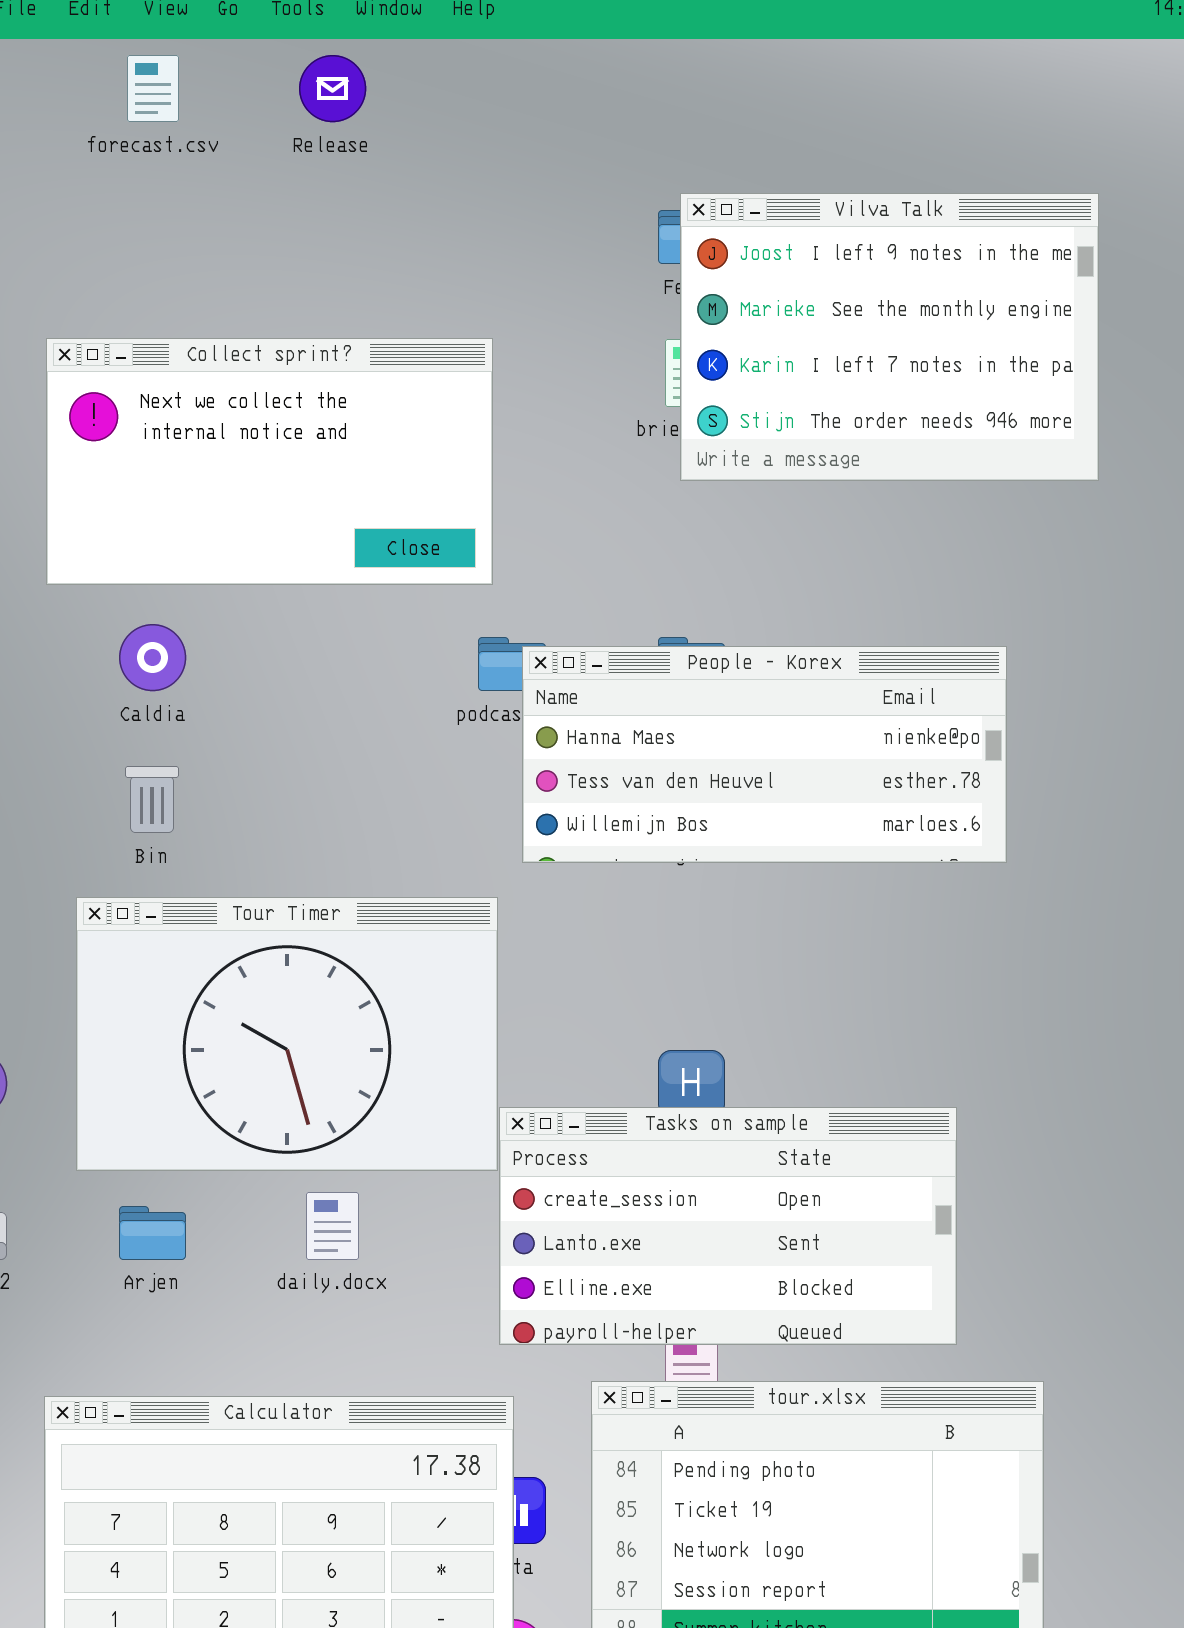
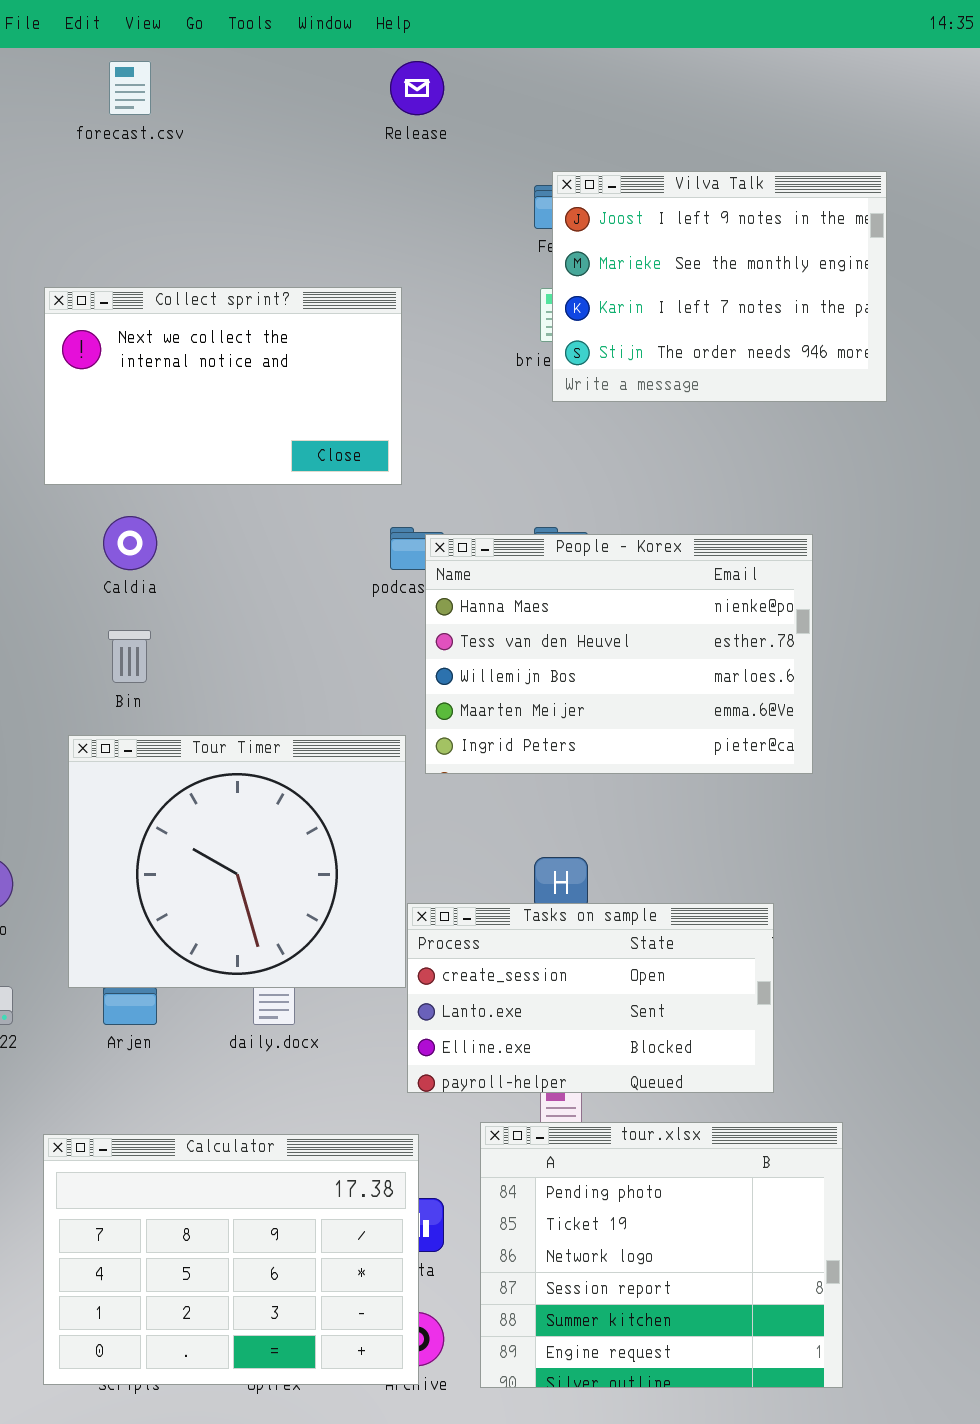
Release: [299,55,366,122] -> [390,61,444,115], moved
People - Korex: [522,646,1007,863] -> [425,534,813,774], resized
Tour Timer: [76,897,498,1171] -> [68,735,406,988], resized

